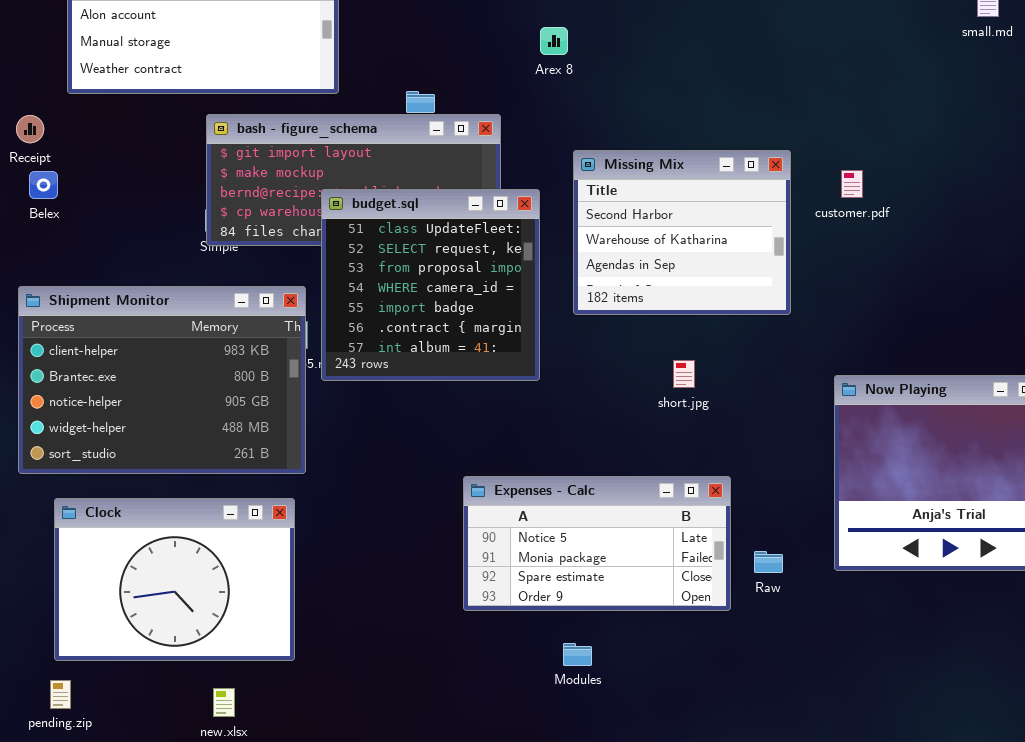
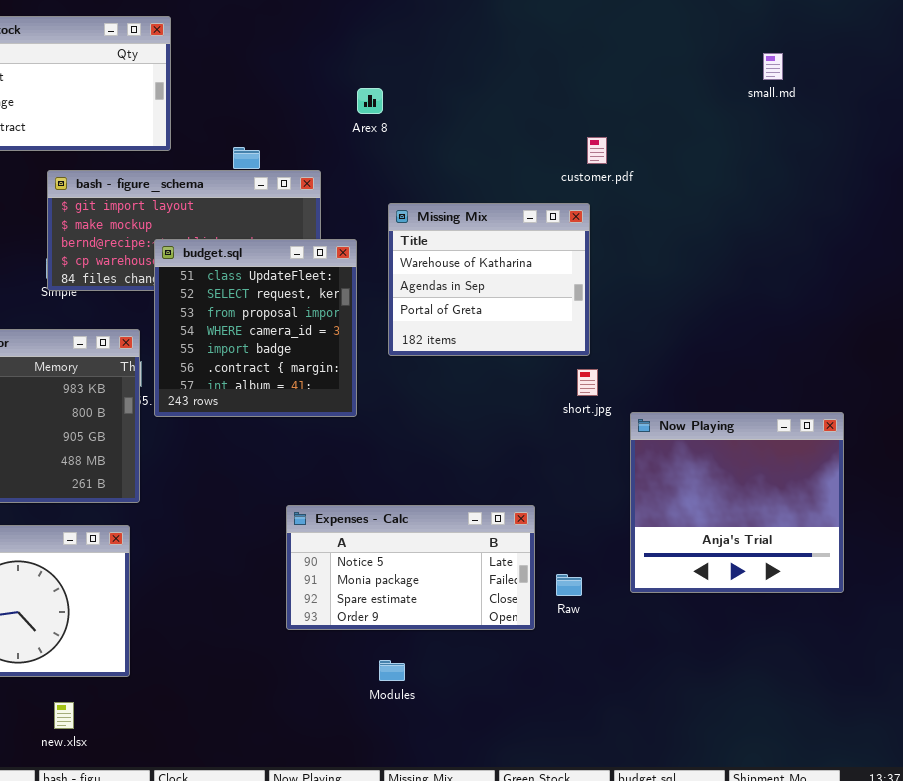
Missing Mix: [573,150,791,315] -> [388,203,590,356], scrolled down 1 row
customer.pdf: [841,170,863,198] -> [587,137,607,164], moved
short.jpg: [673,360,695,388] -> [577,369,598,396], moved

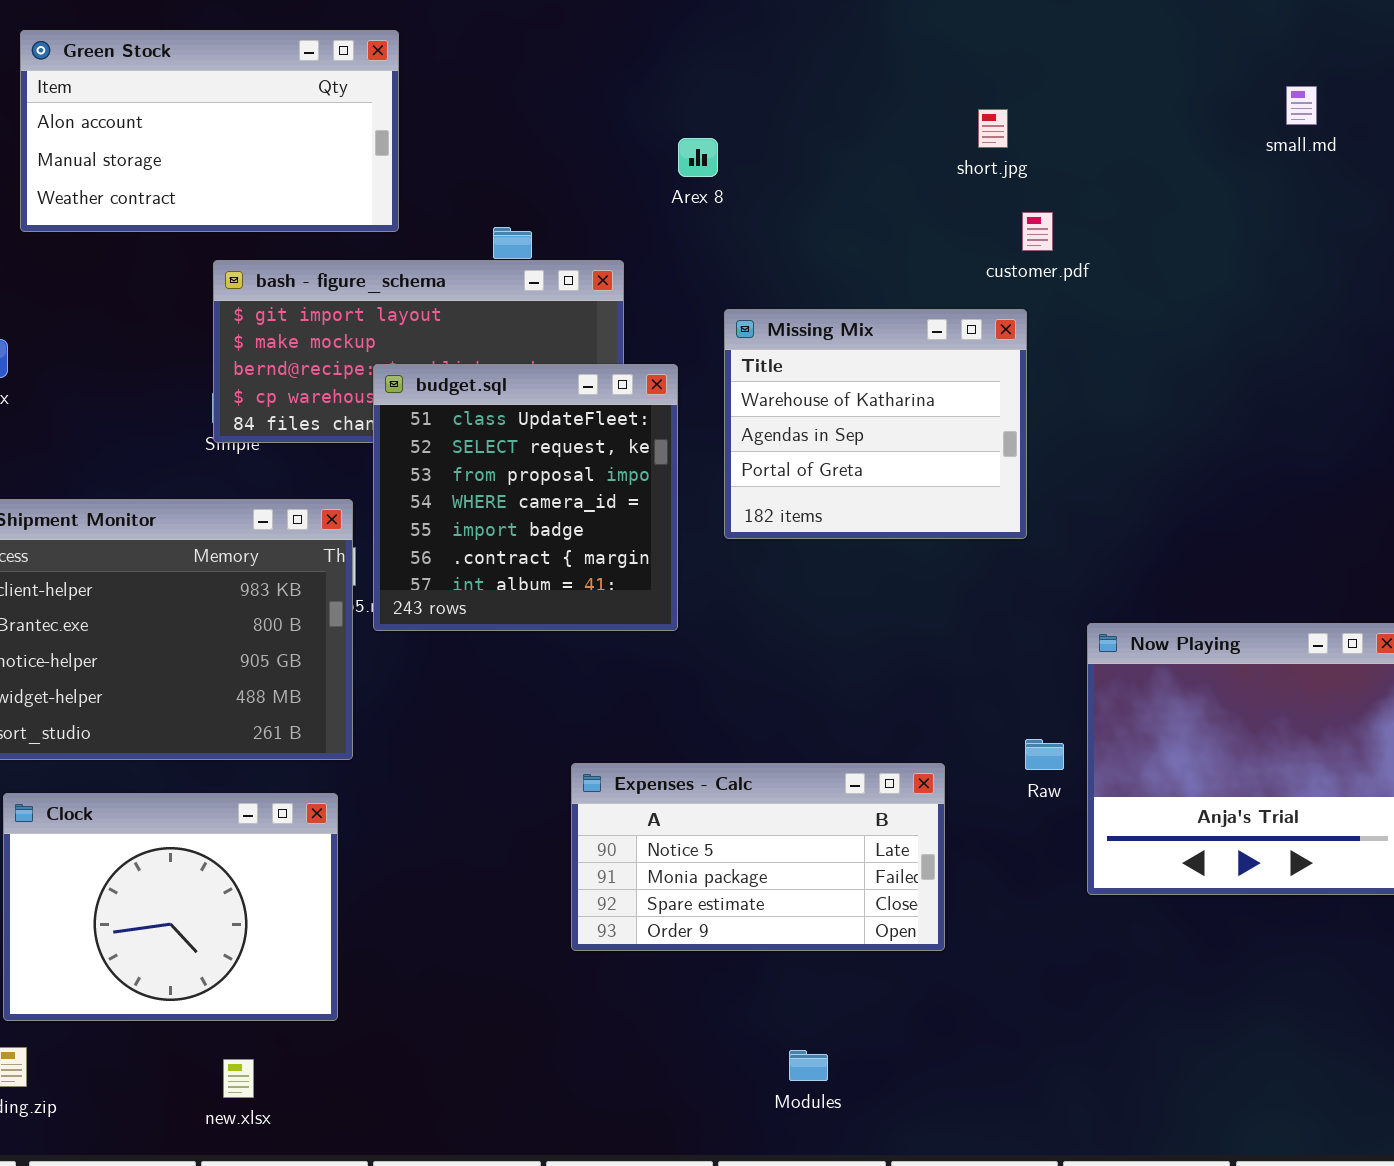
short.jpg: [577,369,598,396] -> [978,109,1008,148], moved
Raw: [556,574,582,596] -> [1025,739,1064,770], moved
Modules: [379,660,405,681] -> [789,1050,828,1081], moved

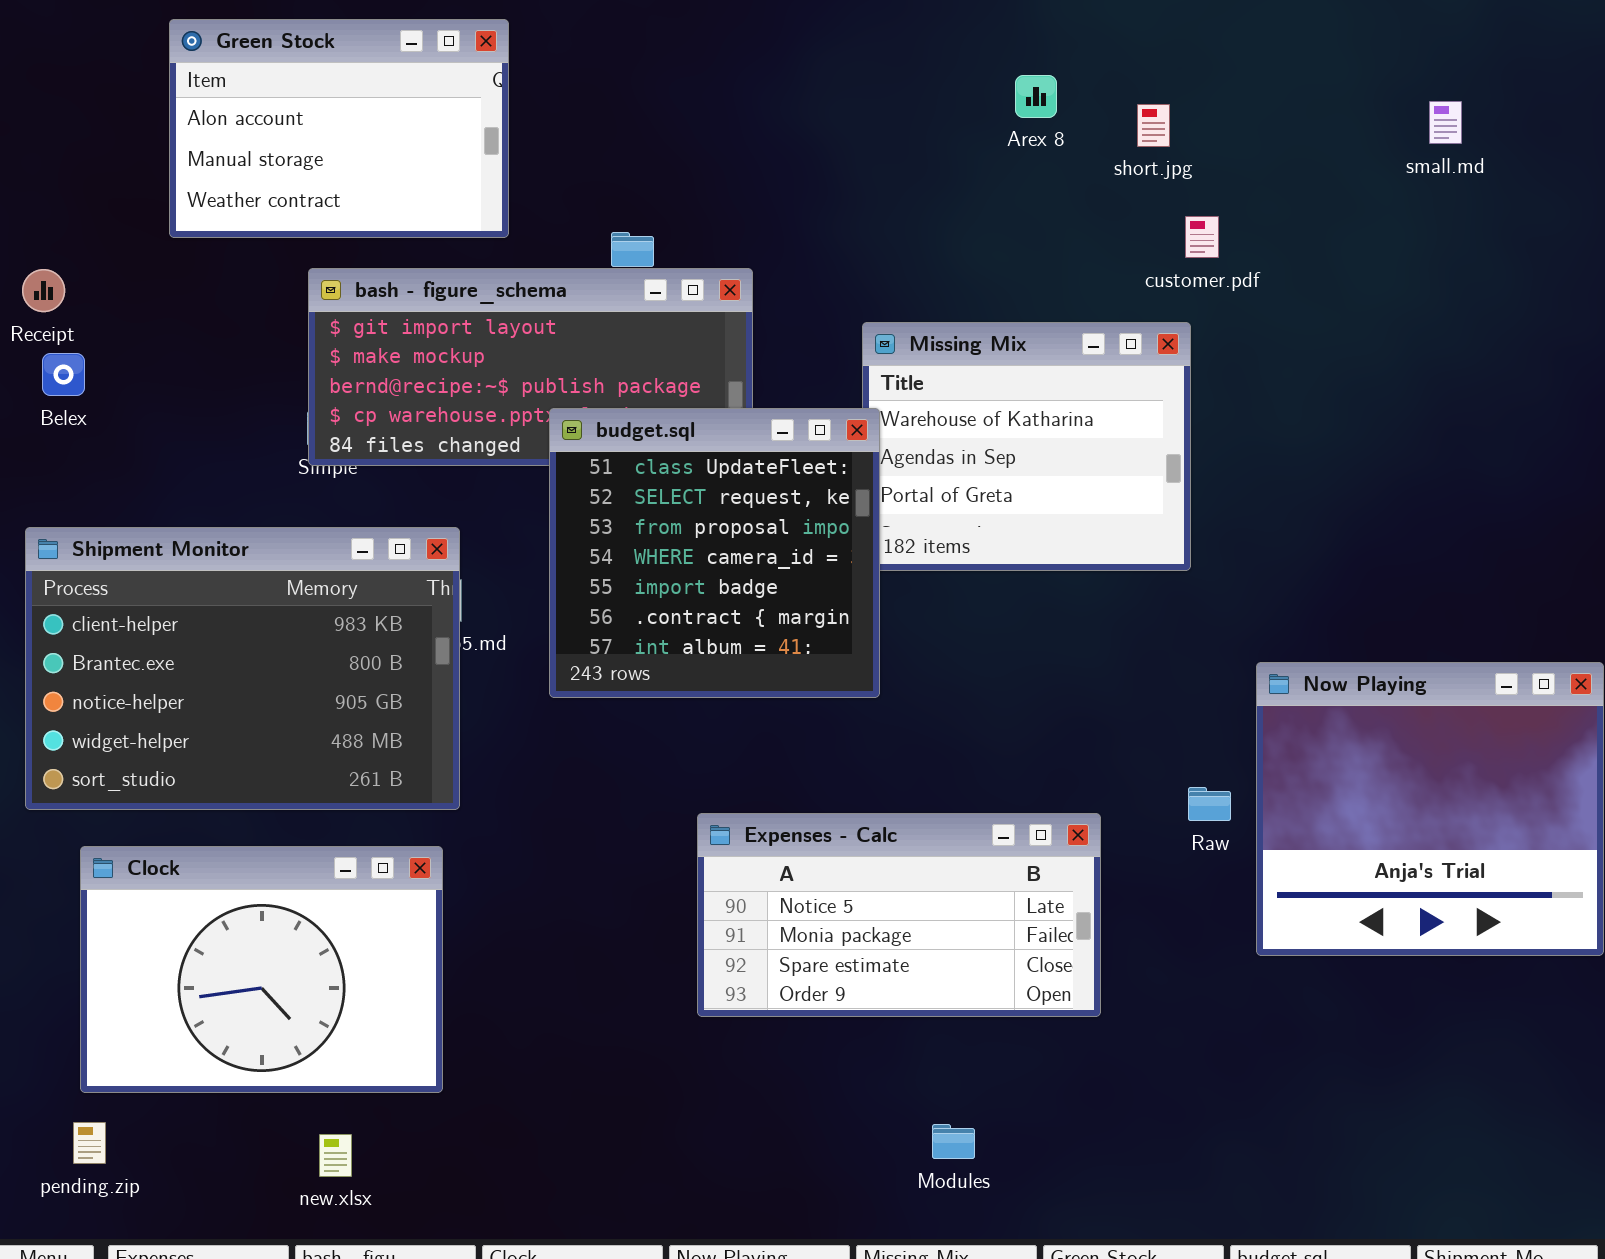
Green Stock: [20,30,399,232] -> [169,19,509,238], resized
small.md: [1286,86,1317,125] -> [1429,101,1462,144], moved
Arex 8: [678,138,718,177] -> [1015,75,1057,118], moved
budget.sql: [373,364,678,631] -> [549,408,880,698], moved

